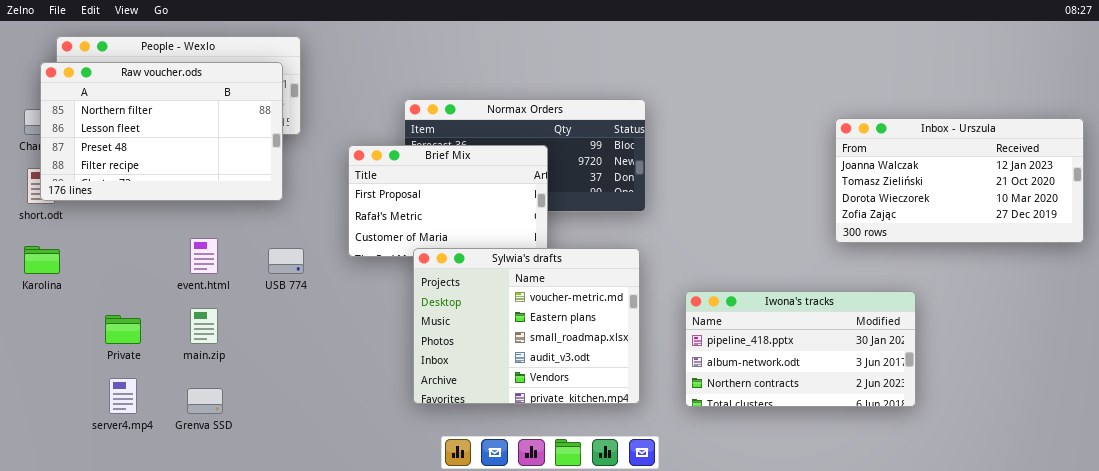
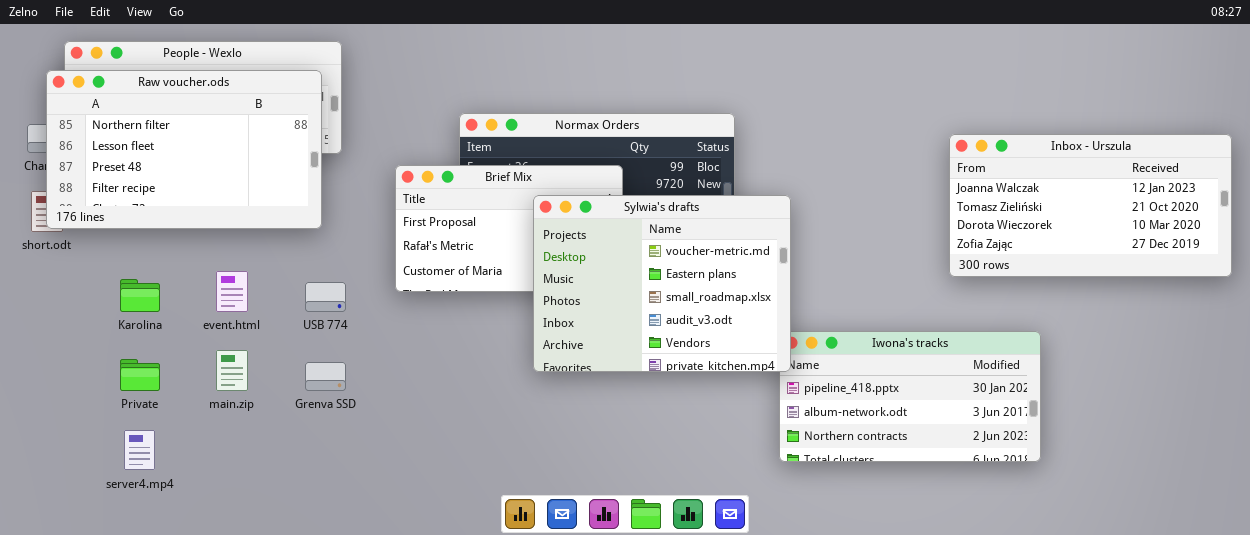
Karolina: [24,246,60,274] -> [120,279,160,312], moved
Sylwia's drafts: [413,248,640,404] -> [533,195,791,372], moved
Grenva SSD: [187,388,223,414] -> [305,362,346,391], moved

